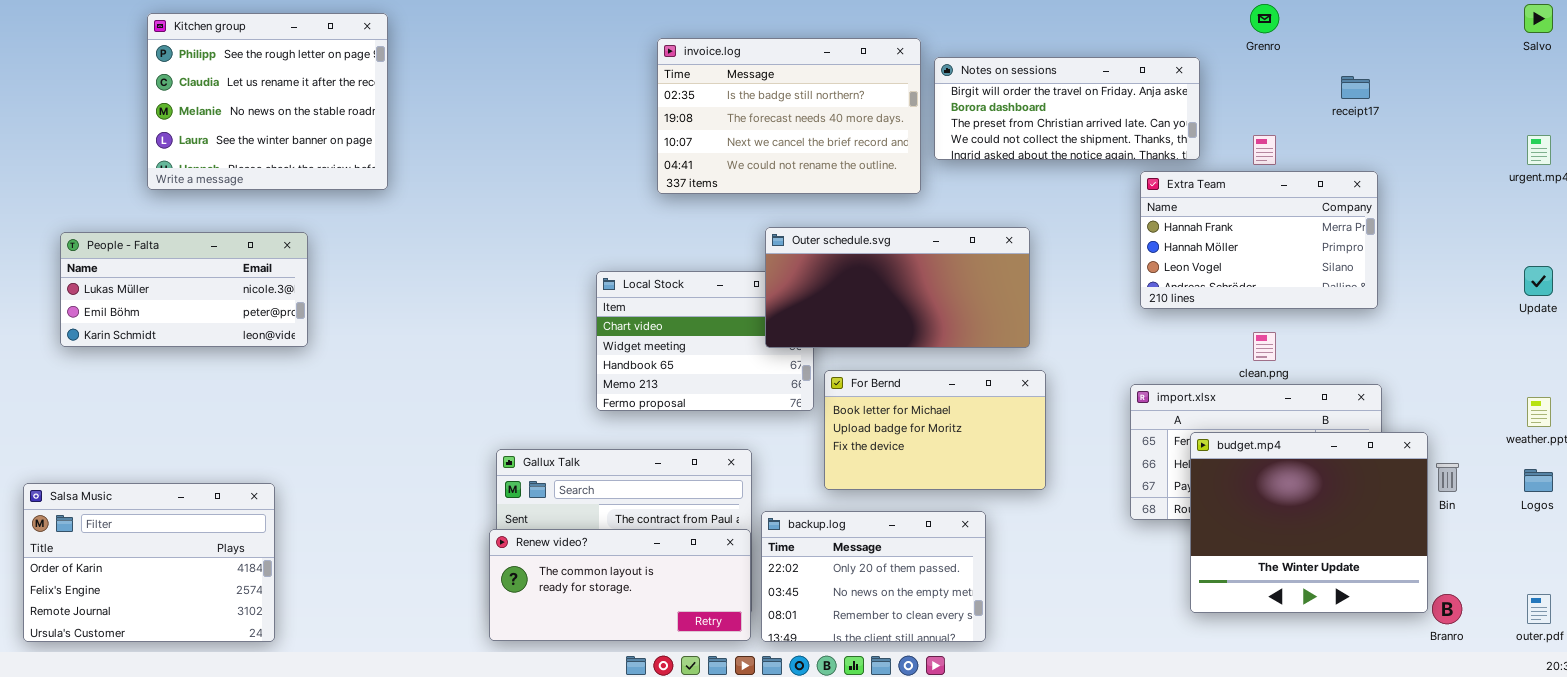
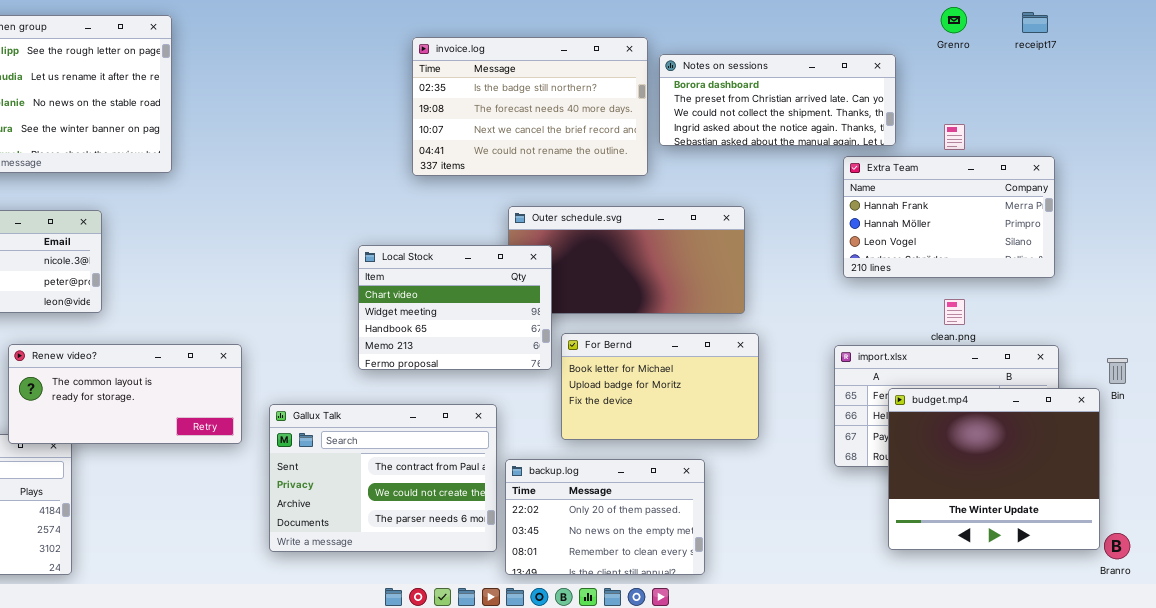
Notes on sessions: [934,57,1200,160] -> [659,54,896,146], scrolled down 1 row
receipt17: [1341,76,1370,99] -> [1022,12,1048,33], moved
Local Stock: [596,271,814,411] -> [358,245,552,370], raised
Bin: [1436,463,1459,492] -> [1107,358,1128,384], moved
Renew video?: [489,529,751,641] -> [8,344,242,444], moved

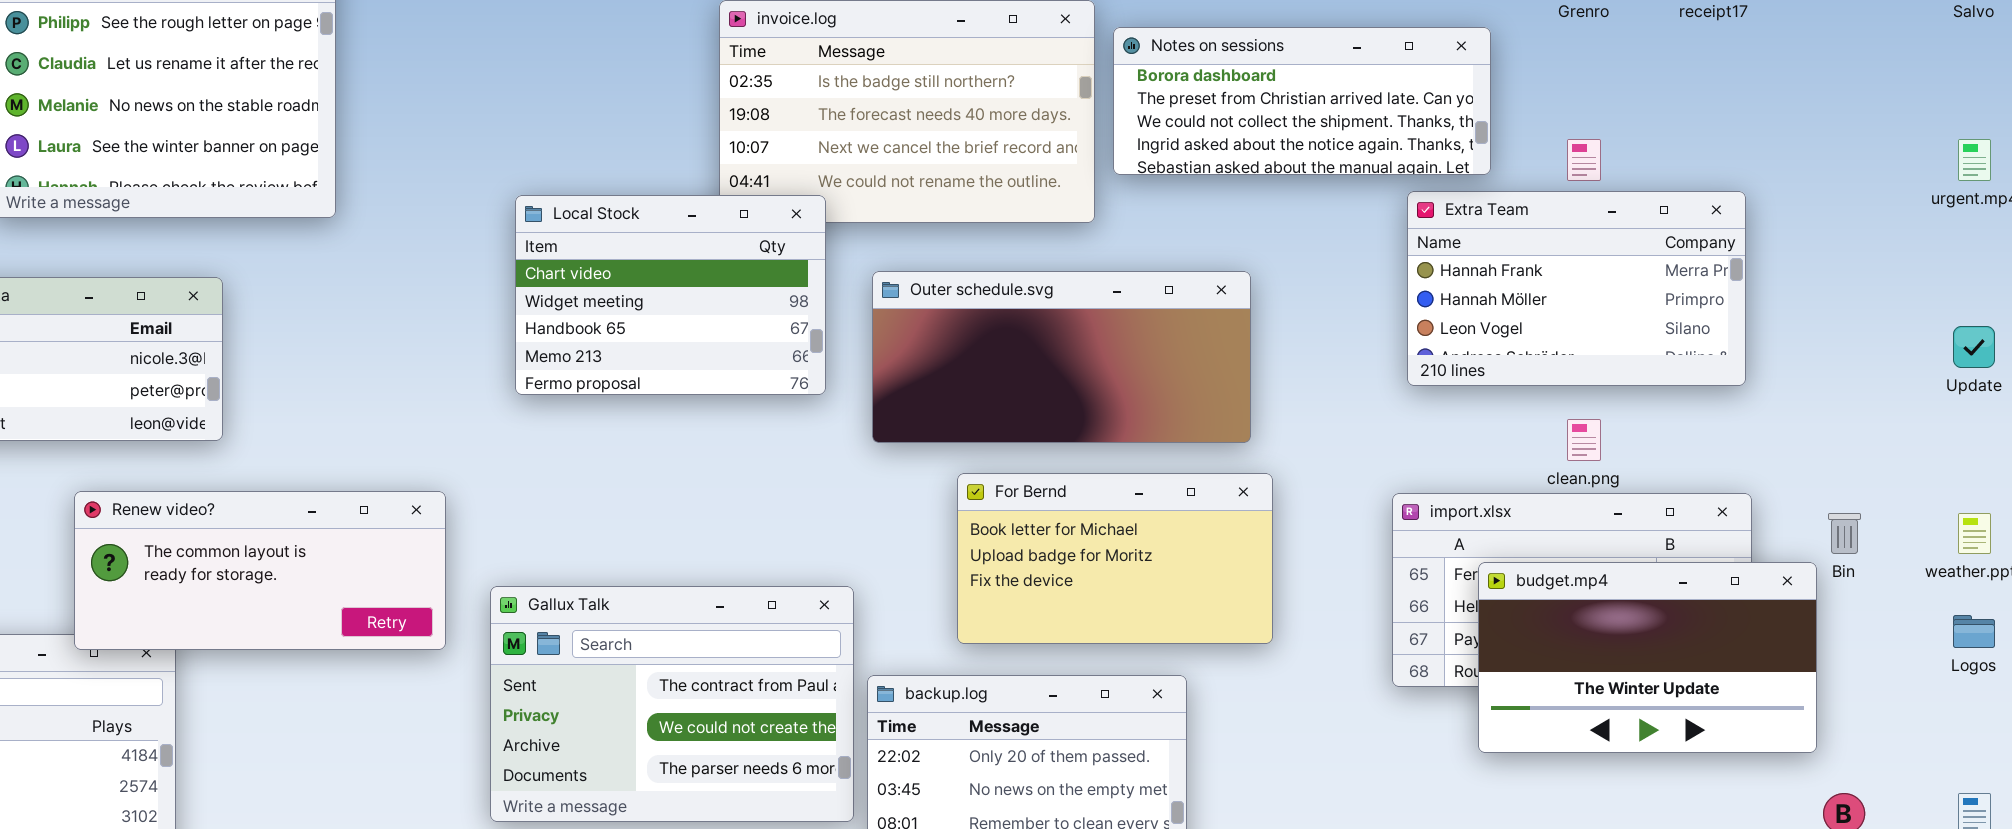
Local Stock: [358,245,552,370] -> [515,195,826,395], moved
budget.mp4: [888,388,1100,550] -> [1478,562,1817,753], resized

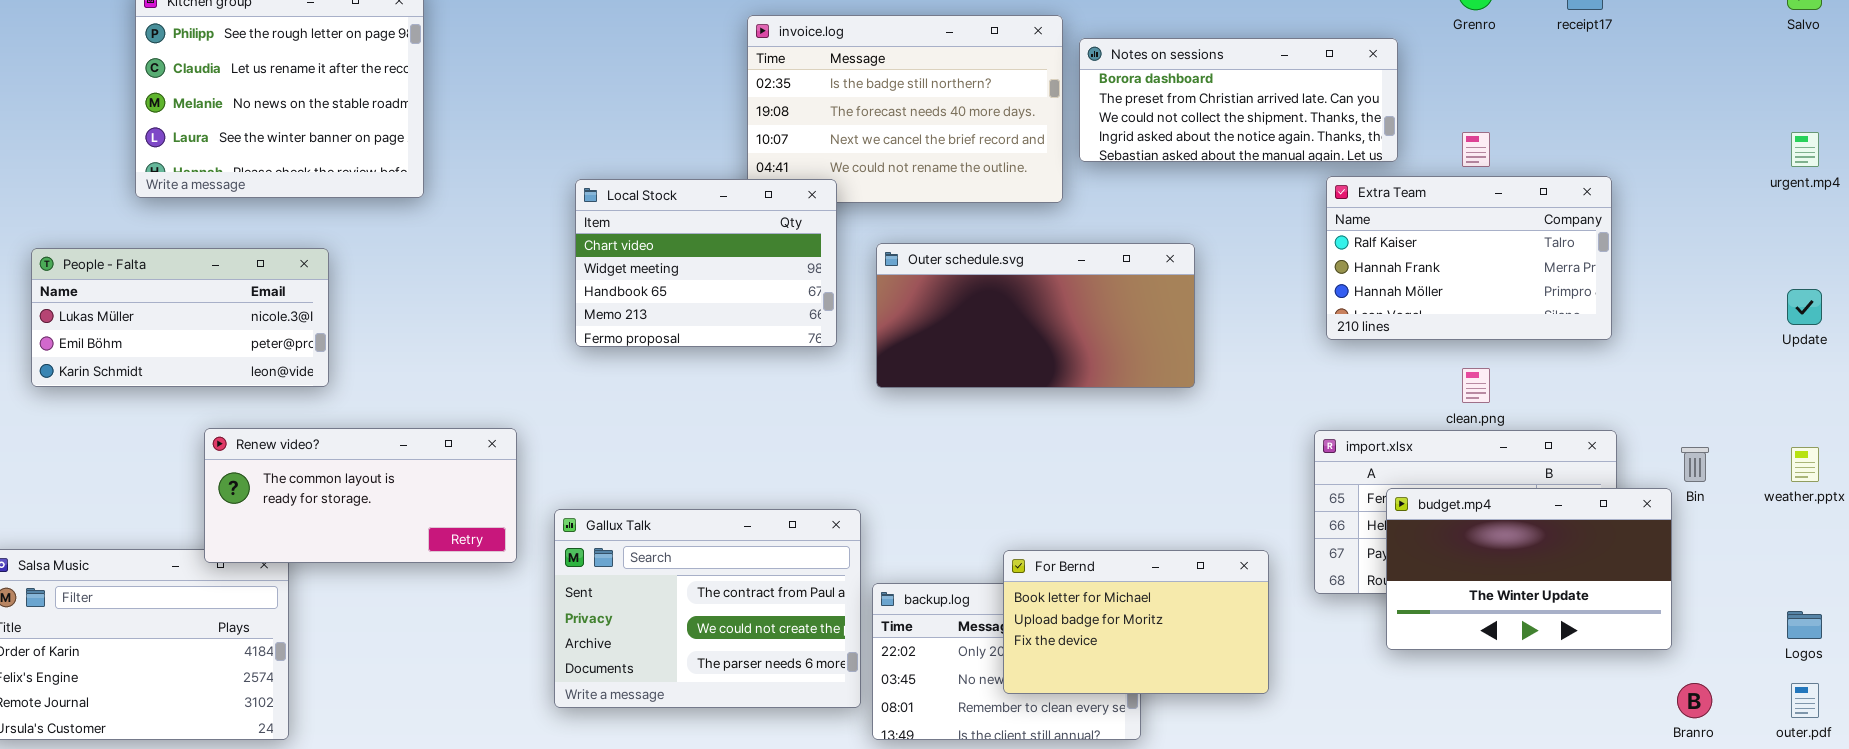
Extra Team: [1407,191,1746,386] -> [1326,176,1612,340], scrolled up 1 row
For Bernd: [957,473,1273,644] -> [1003,550,1269,694], moved
Logos: [1953,615,1995,648] -> [1787,611,1822,639], moved

